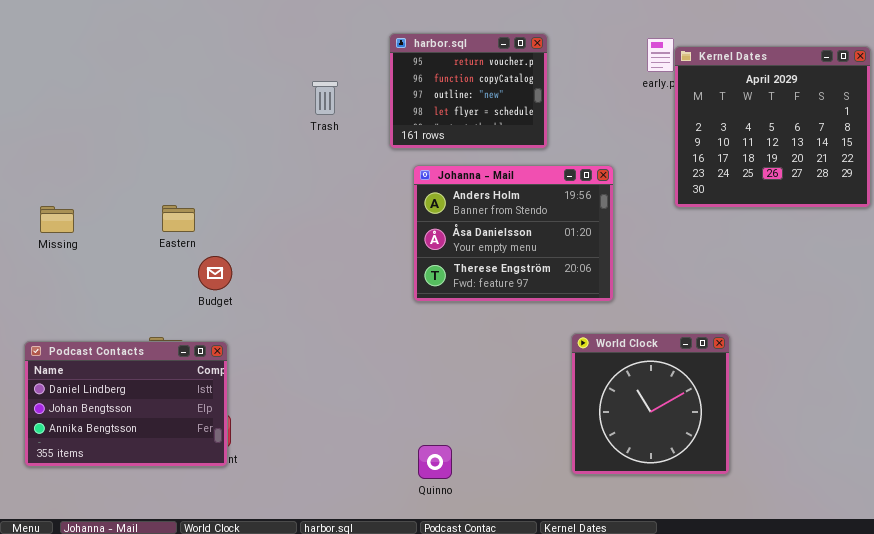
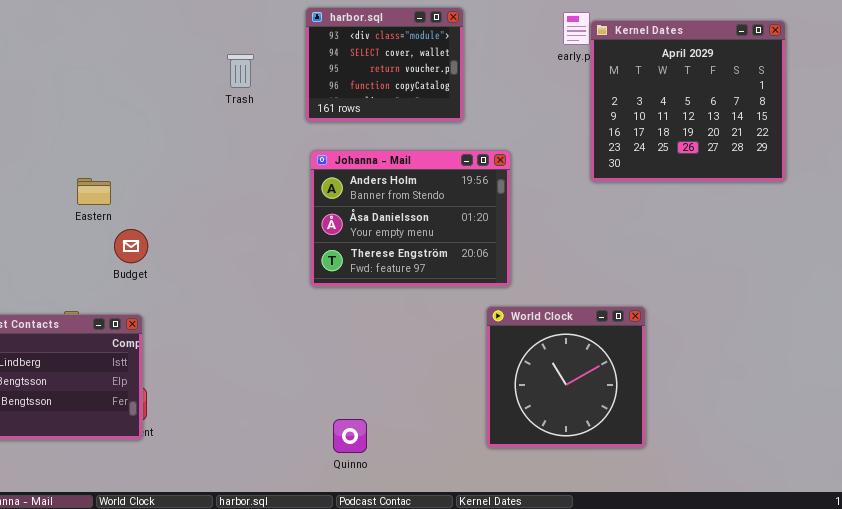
harbor.sql: [389,33,548,149] -> [305,7,464,122], scrolled up 2 rows
Johanna - Mail: [413,165,614,302] -> [310,150,511,287], moved

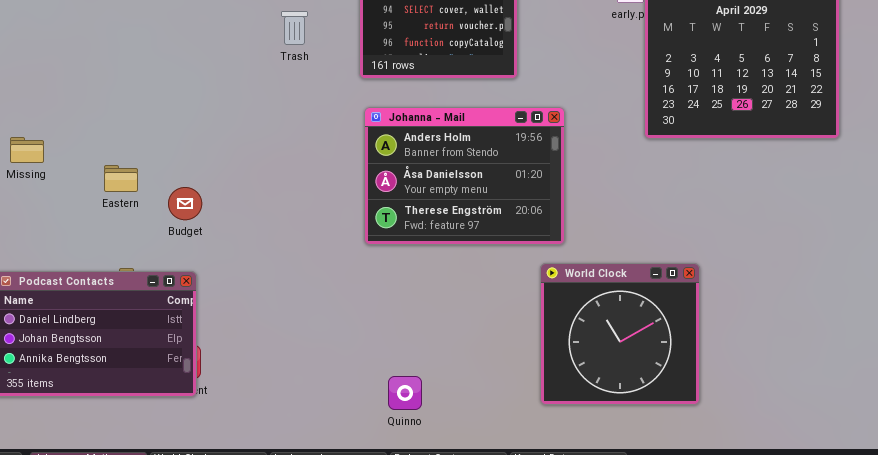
Eastern: [77,178,111,205] -> [104,165,138,192], moved

